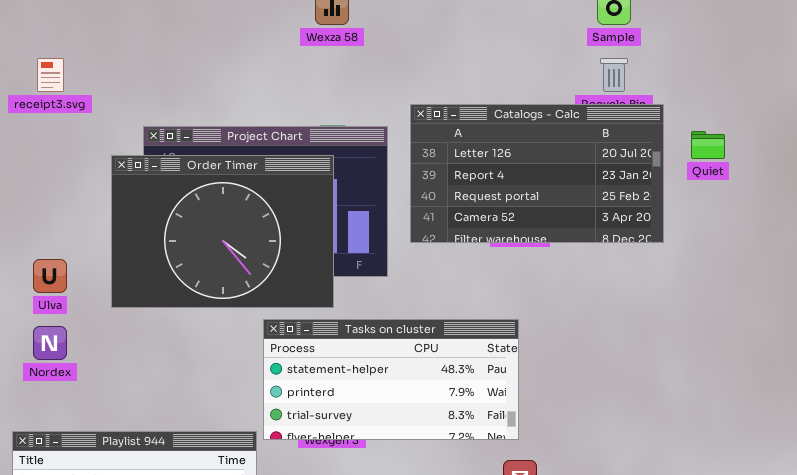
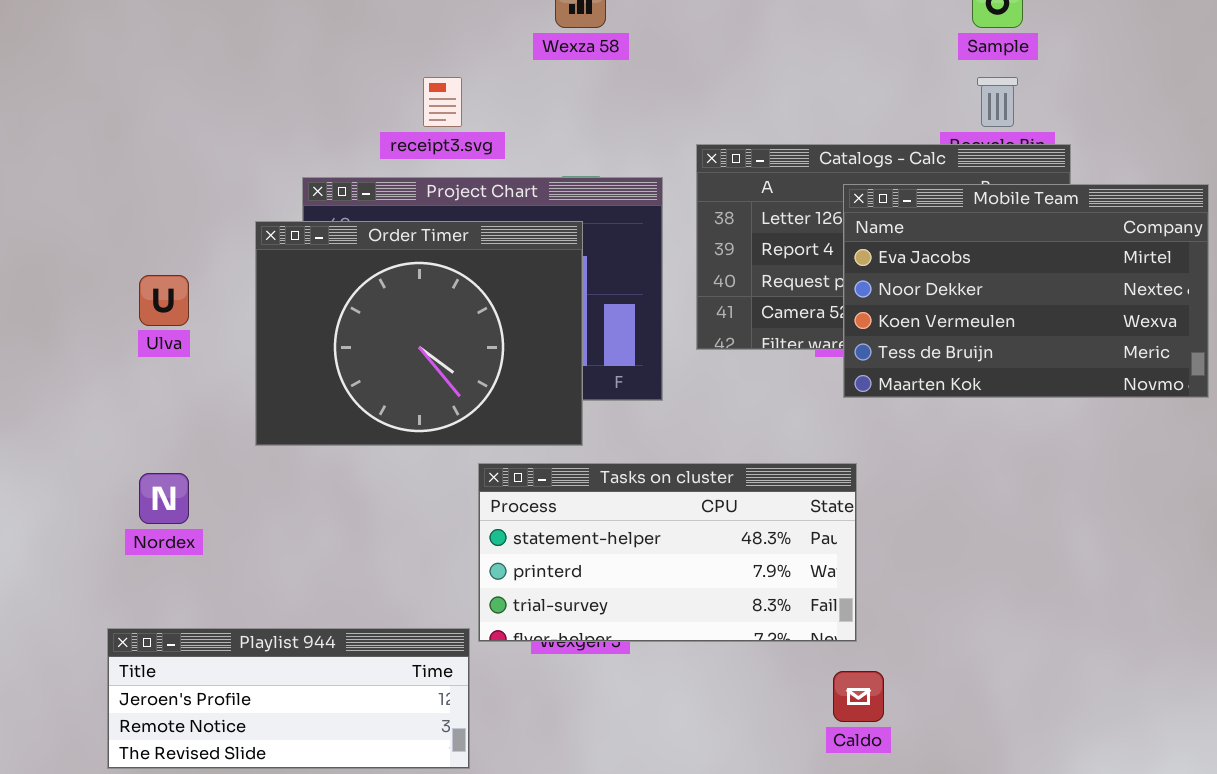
receipt3.svg: [37,58,64,92] -> [423,77,462,127], moved
Mobile Team: none -> [843,184,1209,398], opened
Ulva: [33,259,67,293] -> [139,275,189,326], moved

